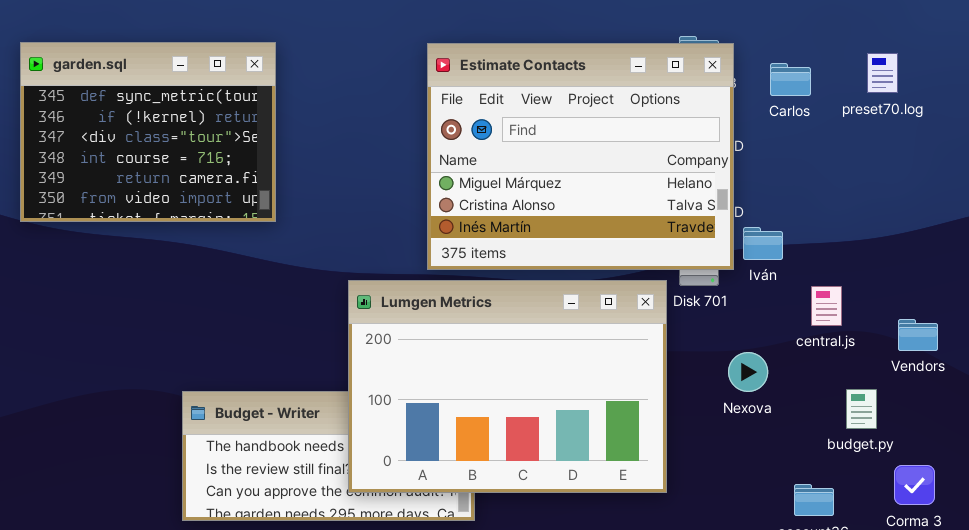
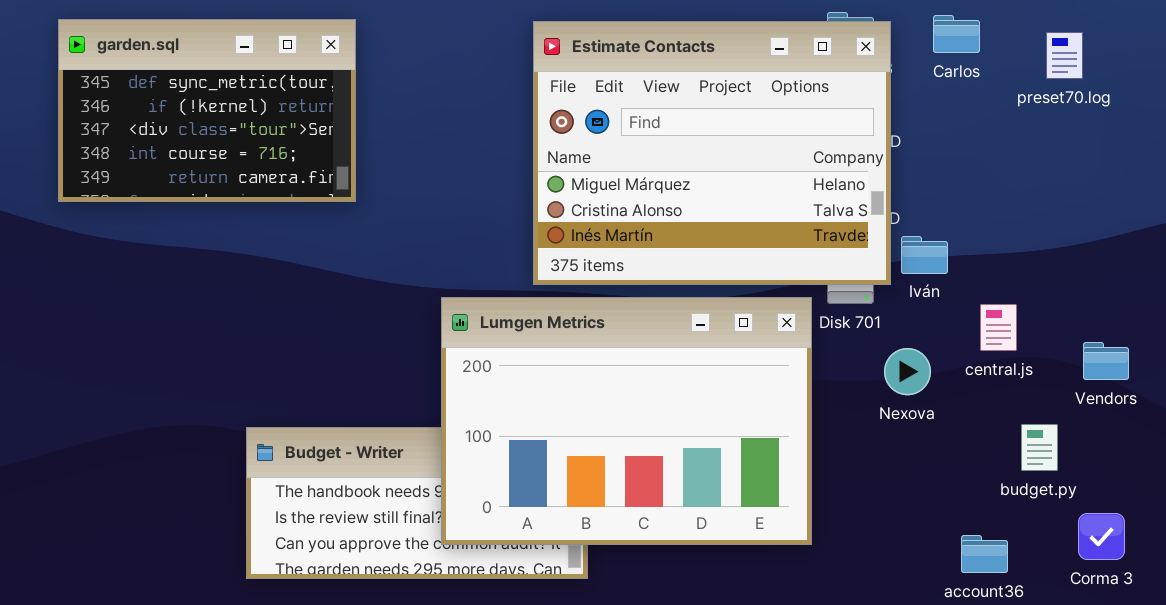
garden.sql: [20,42,276,222] -> [58,19,356,202], resized
Carlos: [770,63,811,96] -> [933,15,980,53], moved
Nexova: [728,352,768,392] -> [884,348,931,395], moved

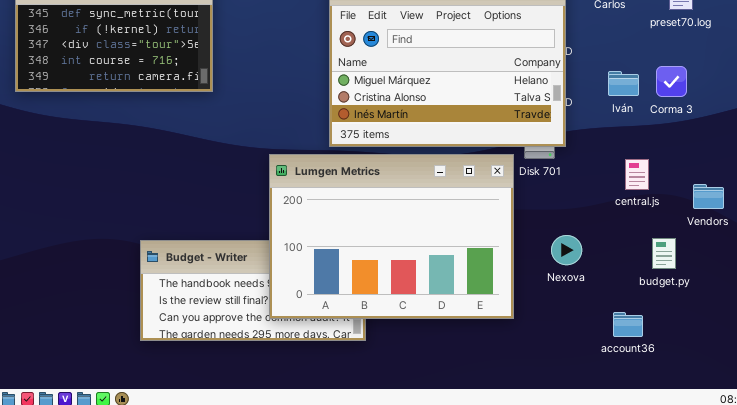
Iván: [901,236,948,274] -> [608,71,639,96], moved
Nexova: [884,348,931,395] -> [551,235,582,265], moved
Corma 3: [1078,513,1125,560] -> [656,66,687,97], moved

